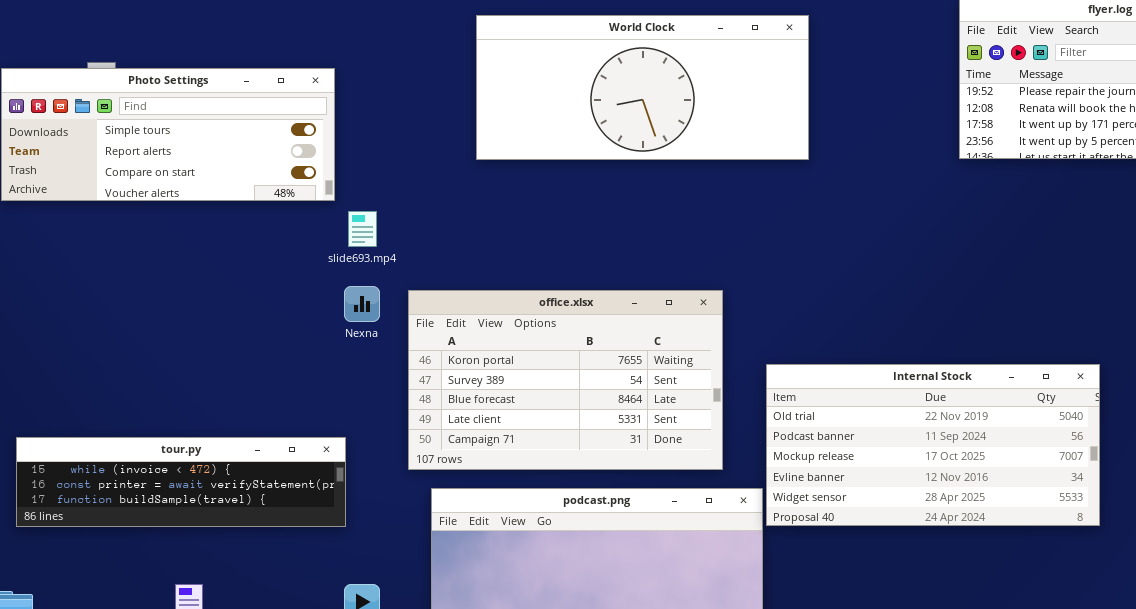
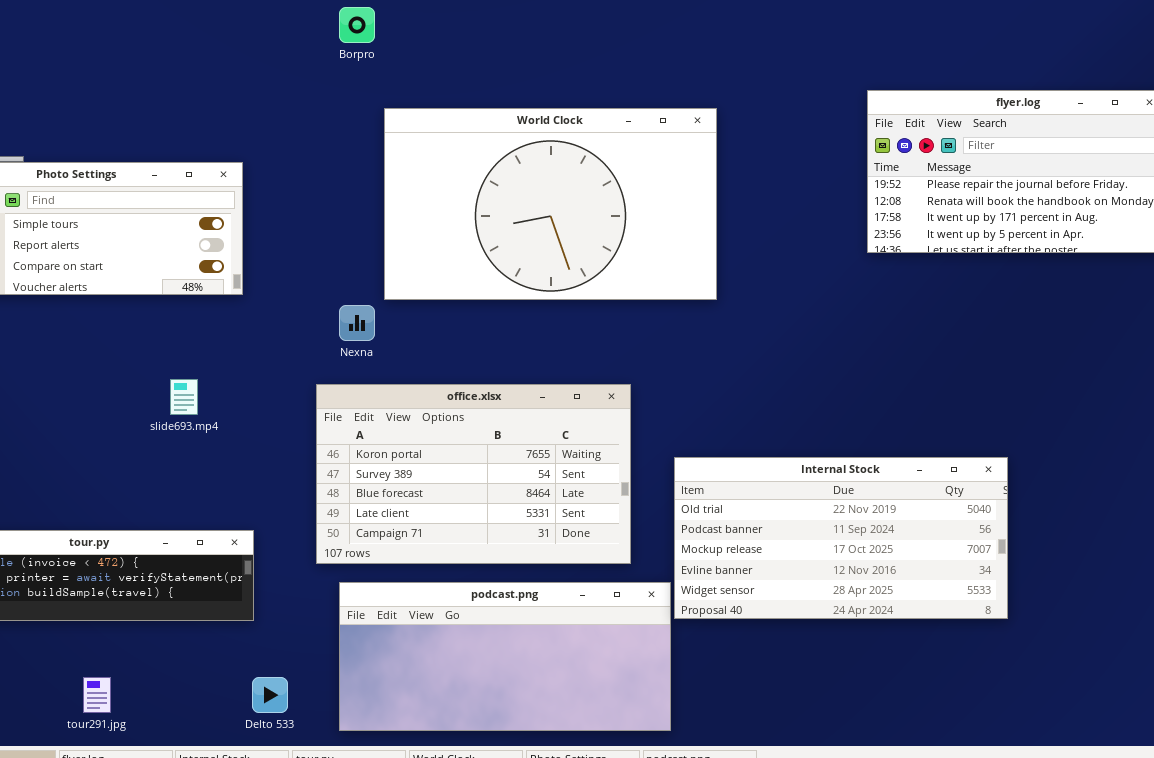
World Clock: [476,15,809,160] -> [384,108,717,300], resized
slide693.mp4: [348,211,377,247] -> [170,379,198,415], moved
Nexna: [344,286,380,322] -> [339,305,375,341], moved

